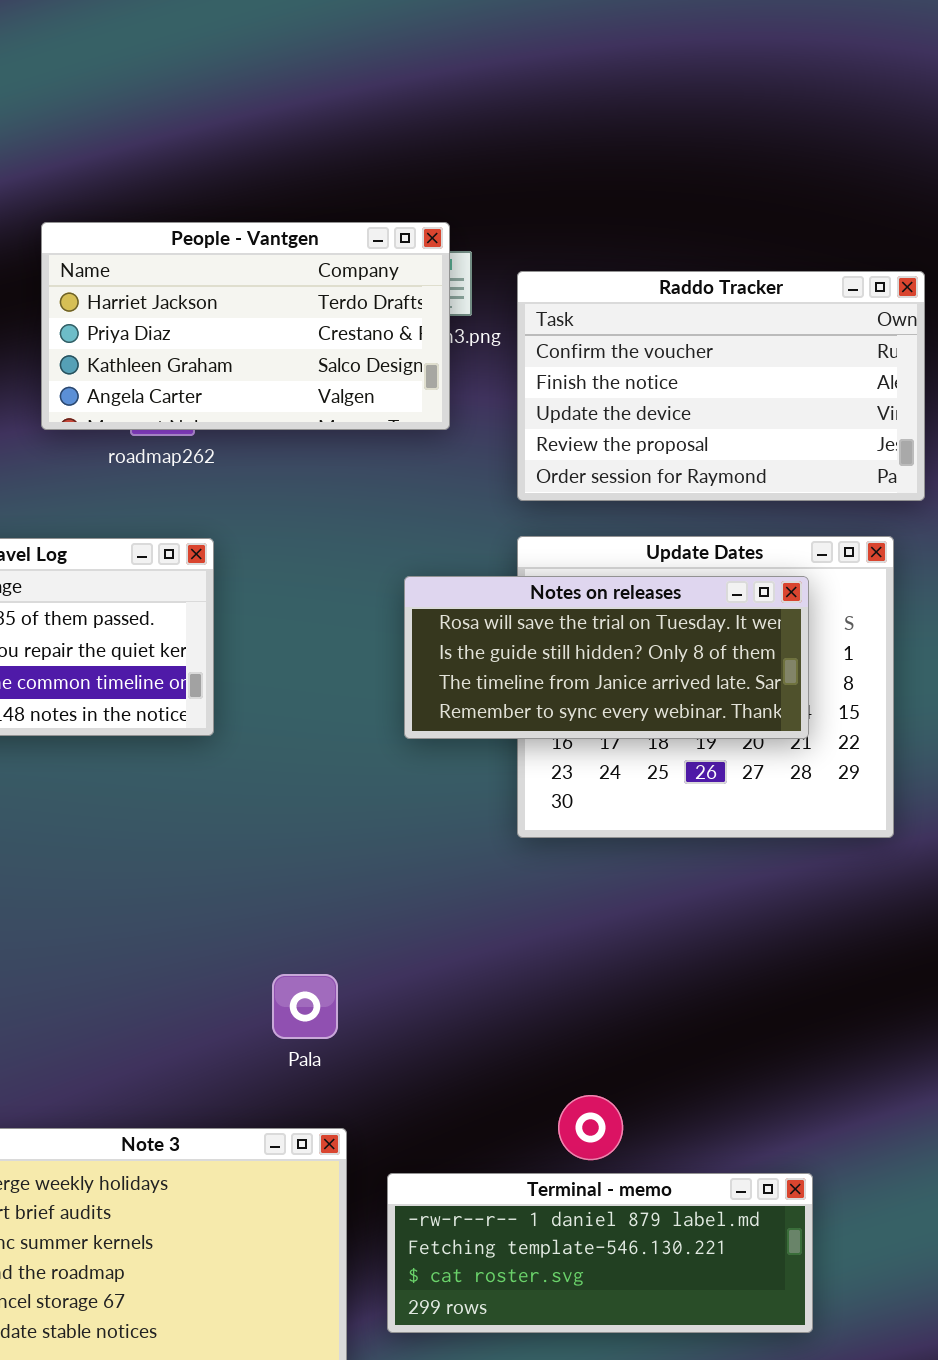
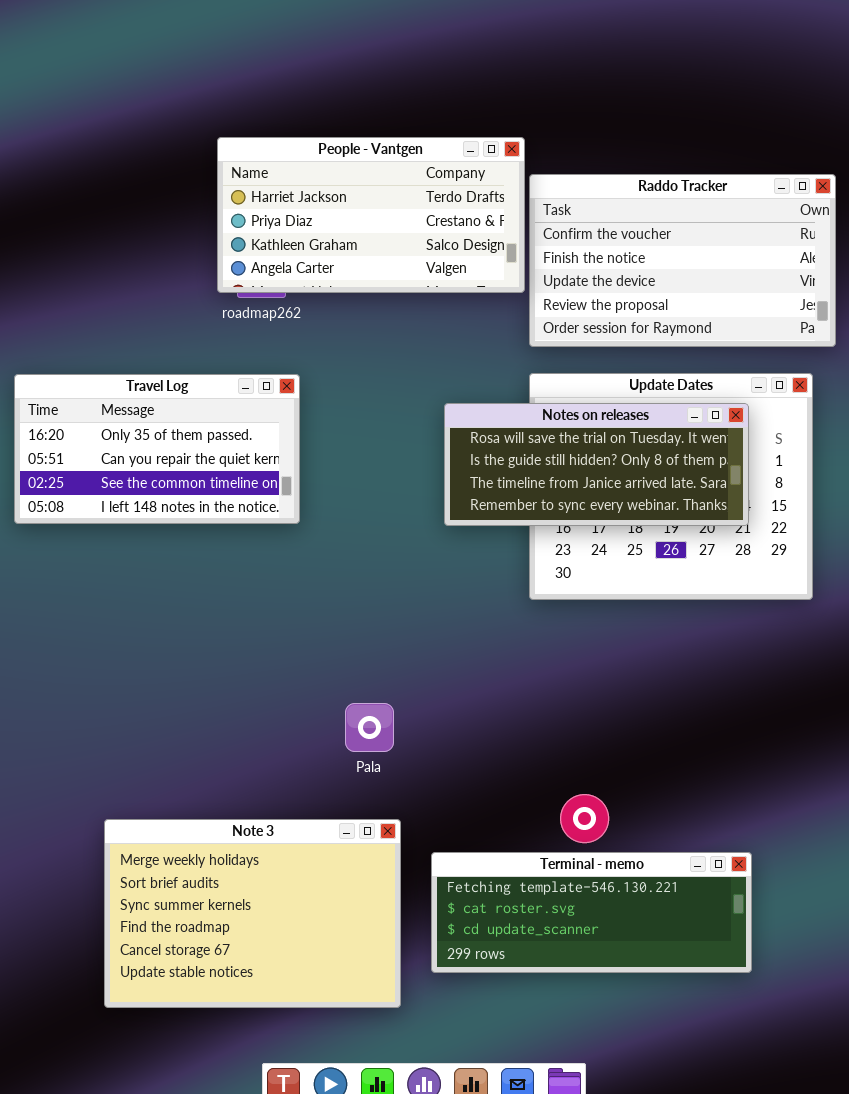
People - Vantgen: [41,222,450,430] -> [217,137,525,293], moved
Terminal - memo: [387,1173,813,1333] -> [431,852,752,973], scrolled down 1 row

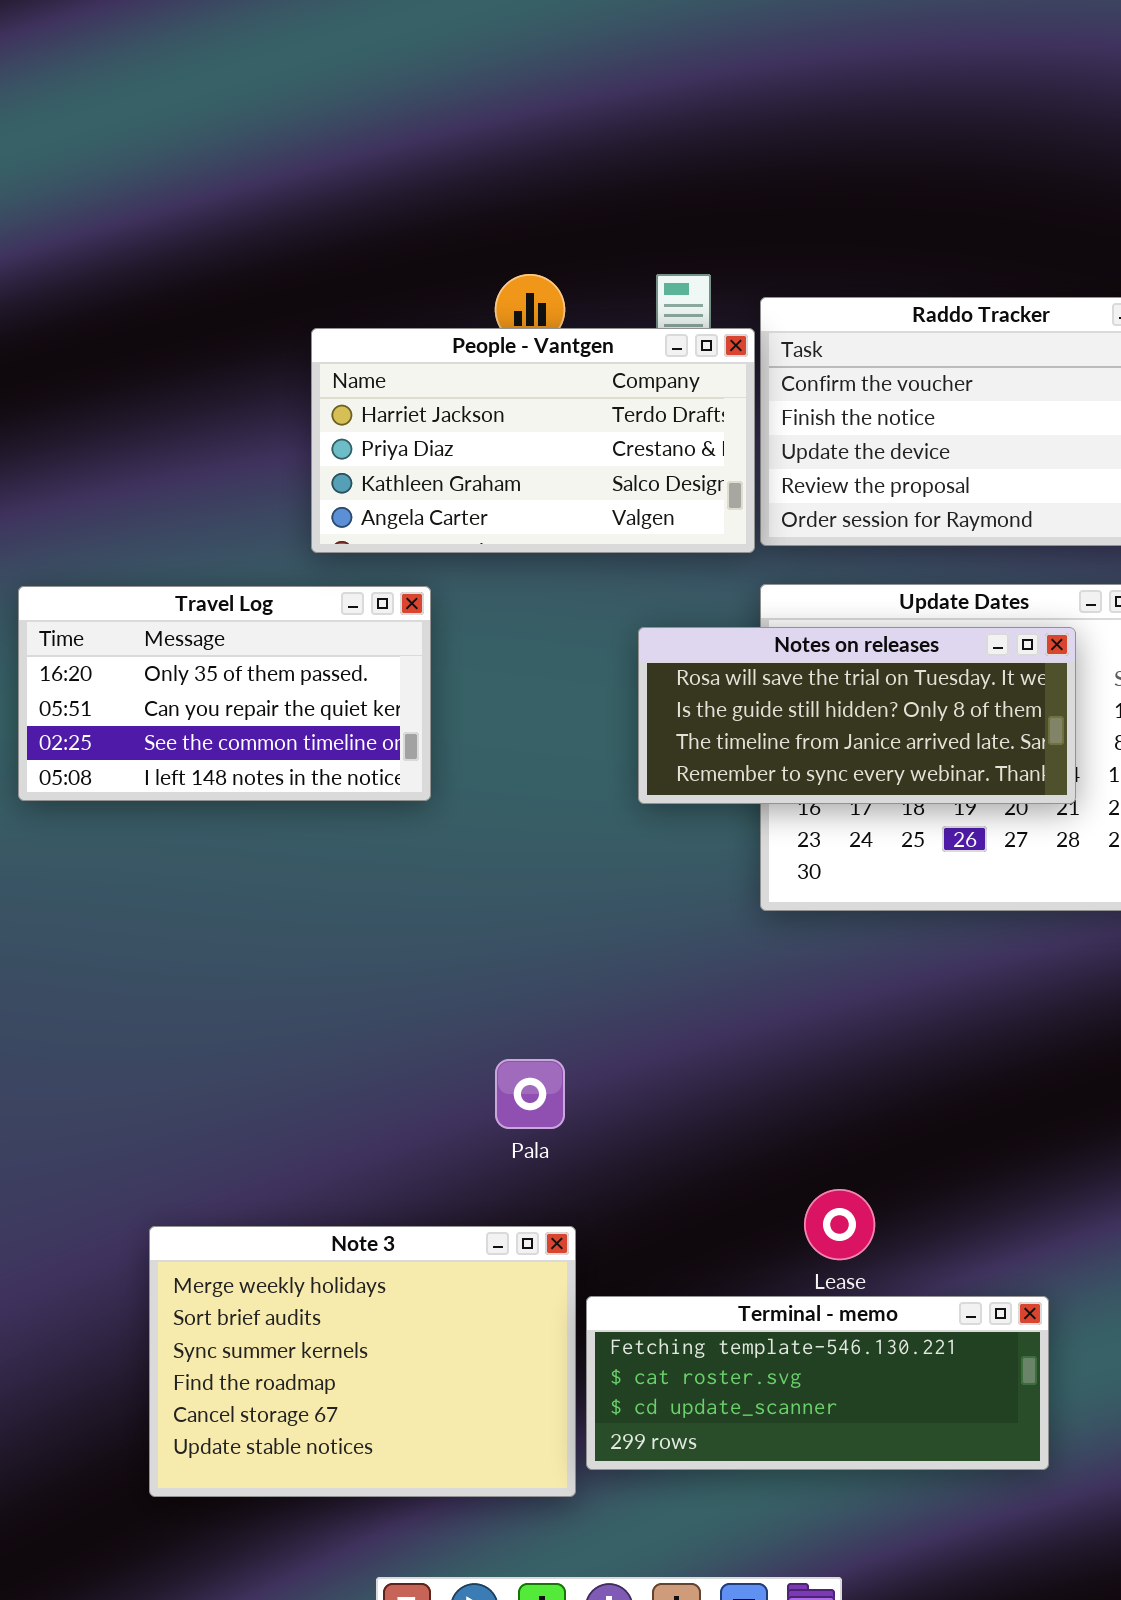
People - Vantgen: [217,137,525,293] -> [311,328,755,553], moved
Terminal - memo: [431,852,752,973] -> [586,1296,1049,1470], moved

